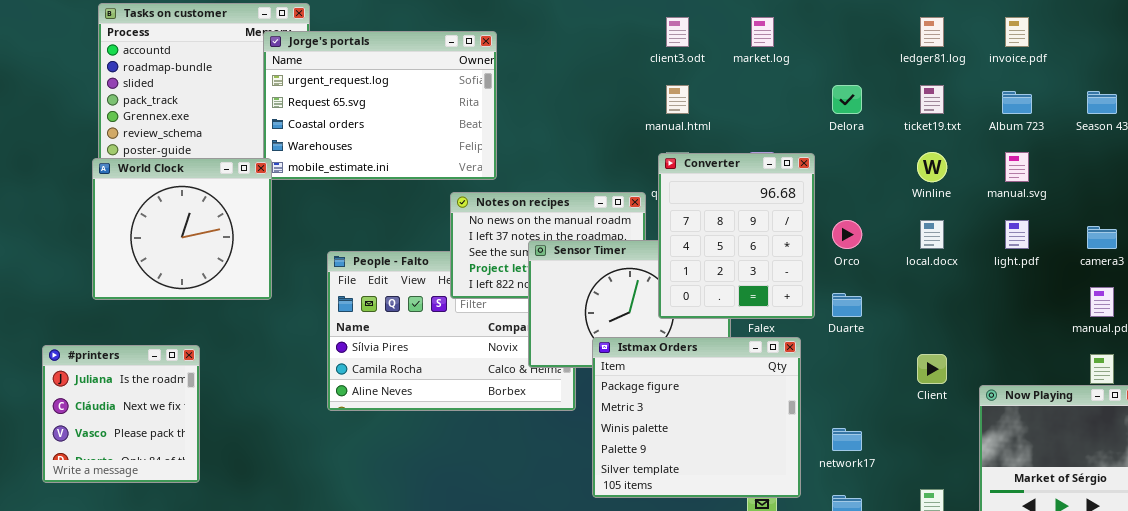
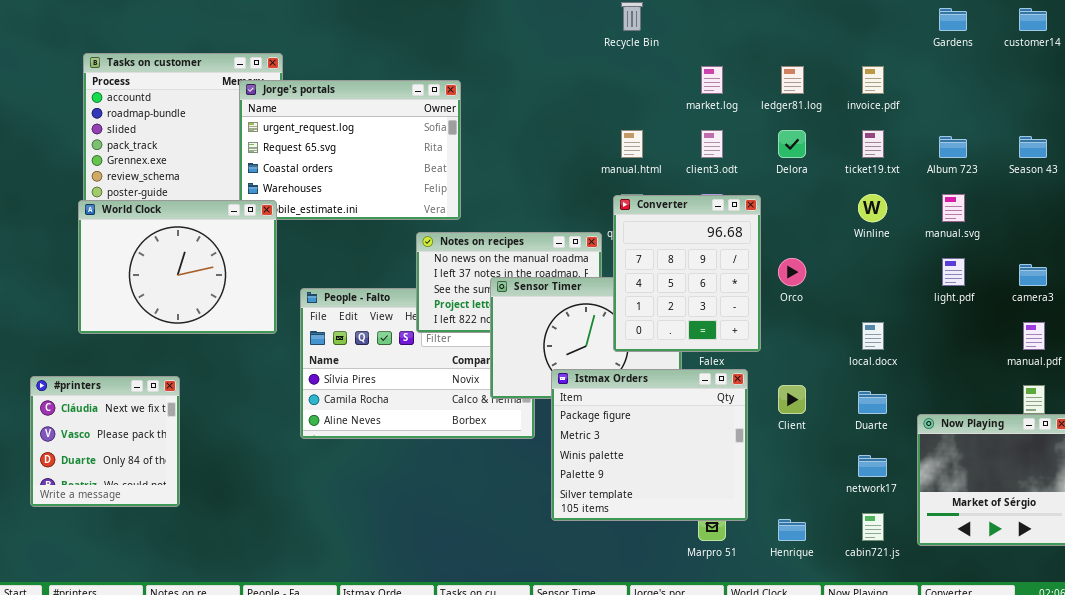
client3.odt: [666,17,689,47] -> [701,130,723,158], moved
ledger81.log: [920,17,944,47] -> [781,66,804,94], moved
invoice.pdf: [1005,17,1029,47] -> [862,66,884,94], moved
World Clock: [92,158,272,300] -> [78,200,277,334], resized
local.docx: [920,220,944,249] -> [862,322,884,350], moved
Duarte: [832,293,862,317] -> [858,391,887,414], moved
#printers: [42,345,200,483] -> [30,376,180,507], scrolled down 1 row
Client: [917,354,947,384] -> [778,385,806,414], moved
network17: [832,428,862,451] -> [858,455,887,477], moved

